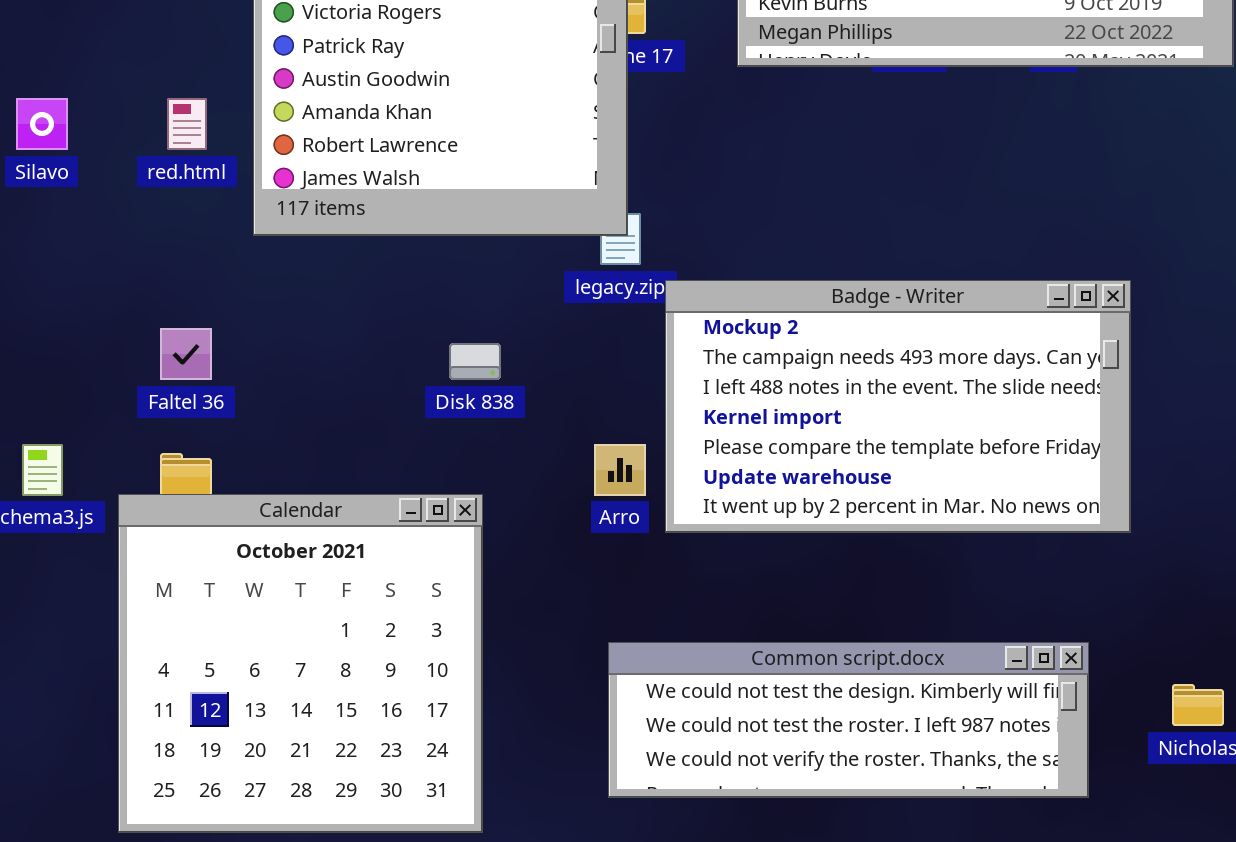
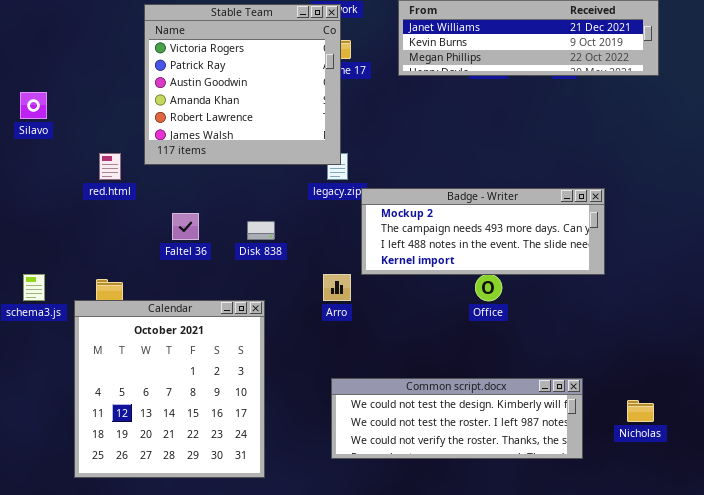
red.html: [167,98,207,150] -> [99,153,121,180], moved
Badge - Writer: [665,280,1131,533] -> [361,188,605,275], resized
Faltel 36: [160,328,212,380] -> [172,213,199,240], moved

